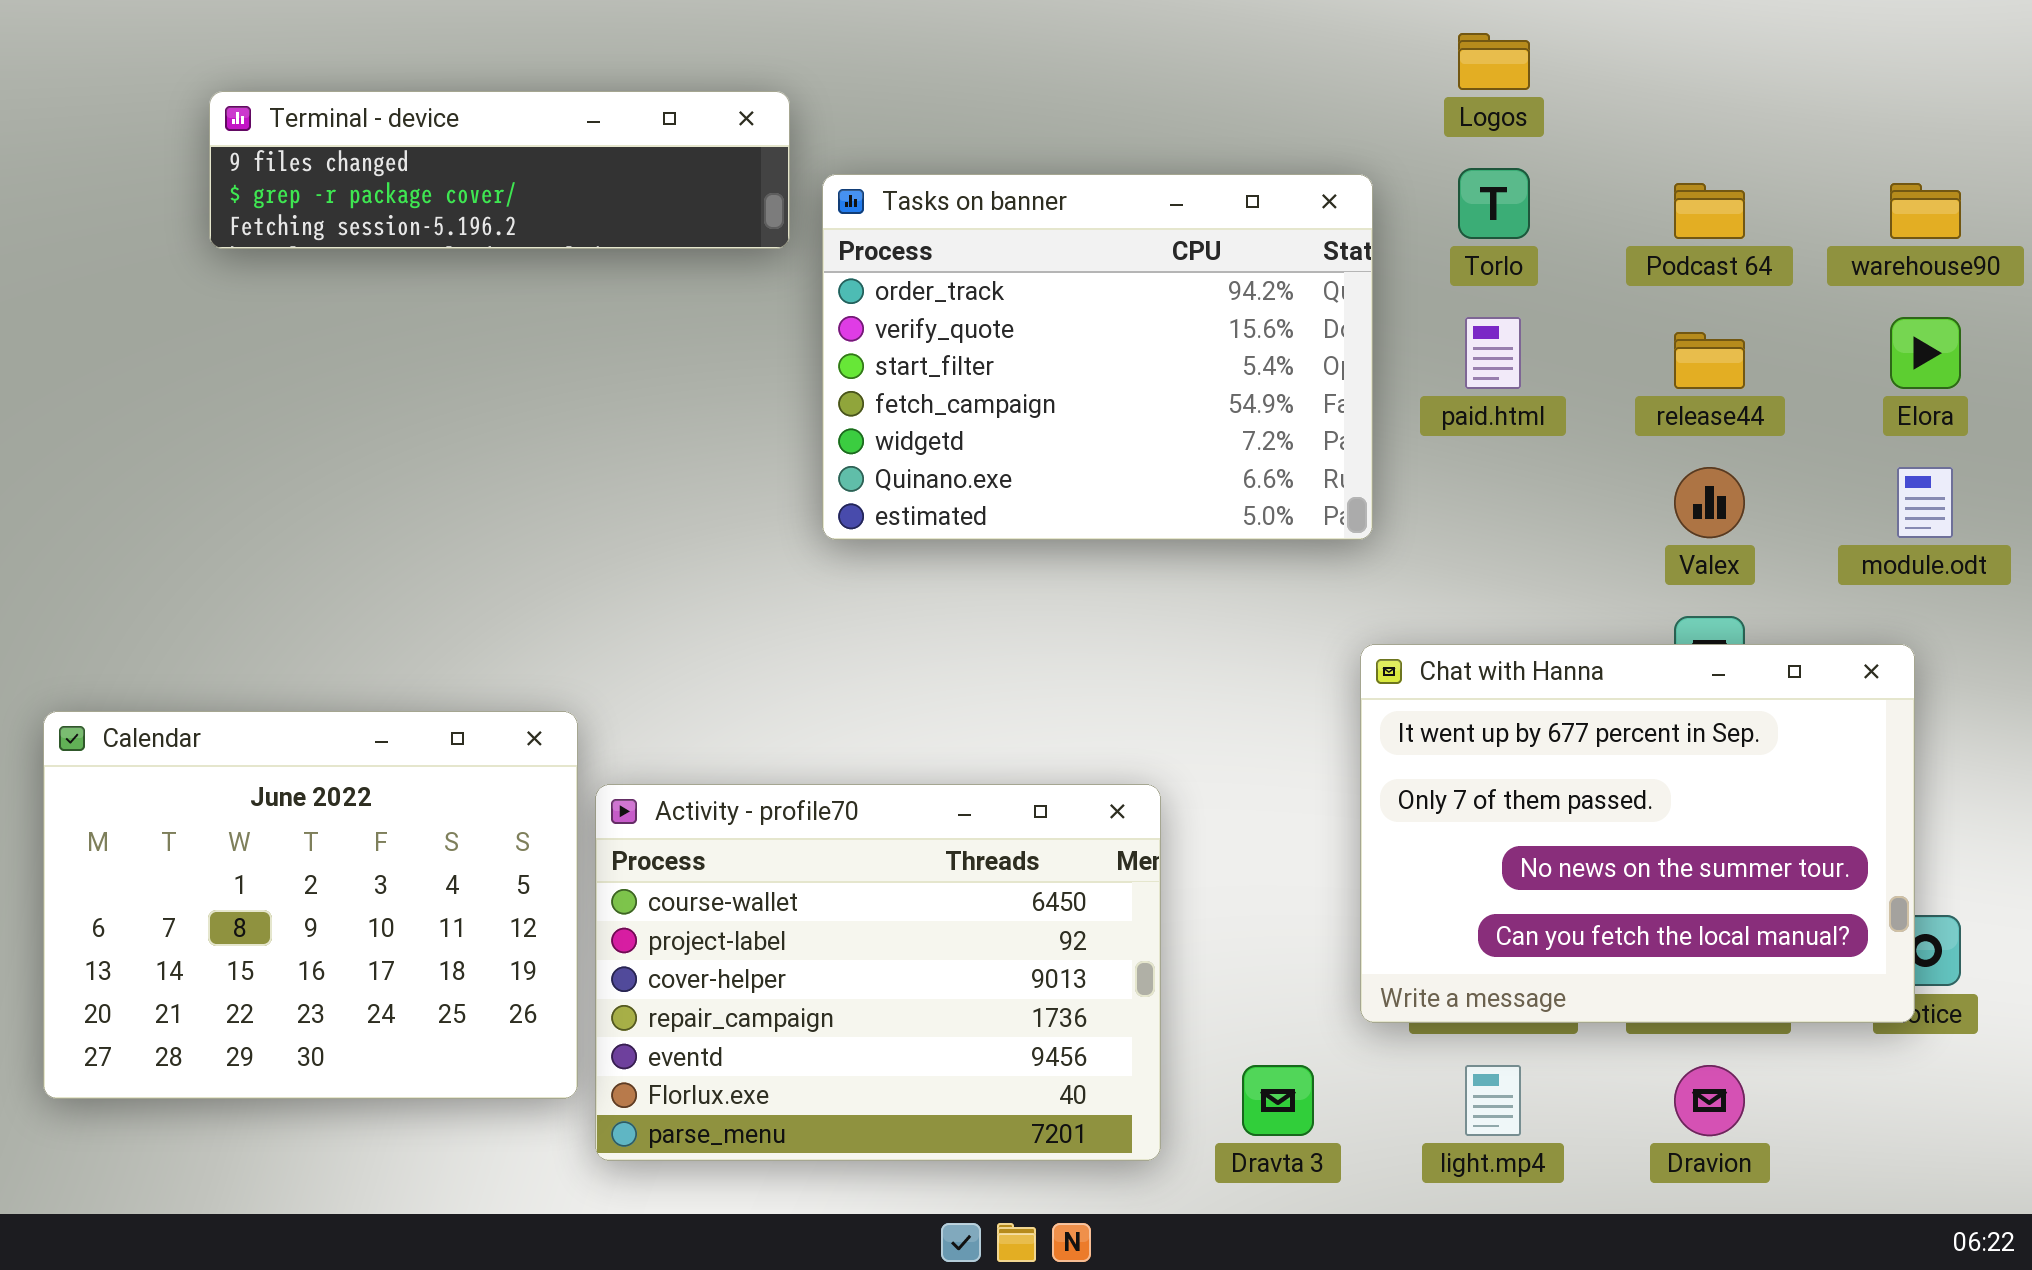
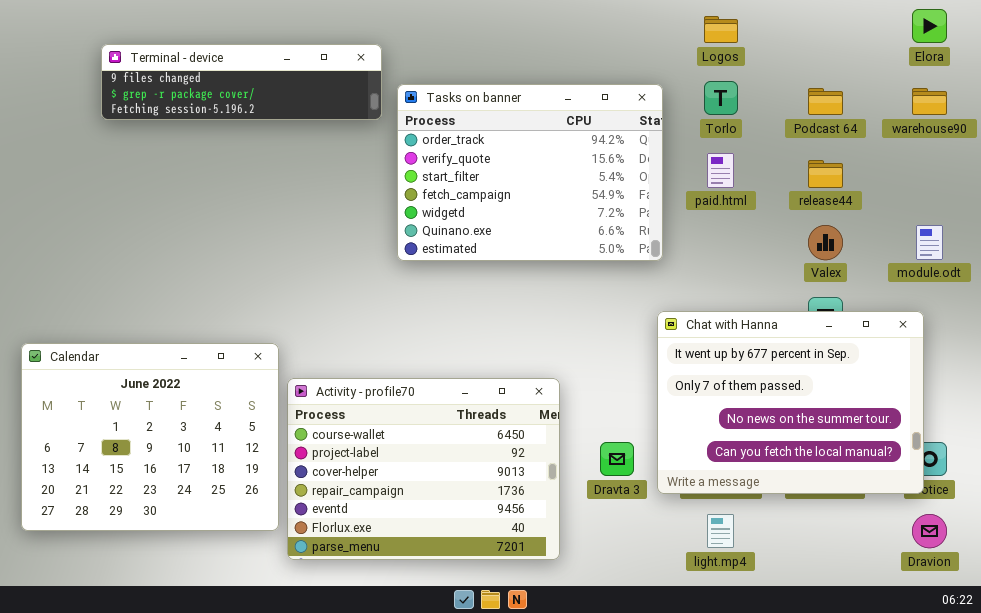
Elora: [1890,317,1961,389] -> [912,9,947,43], moved
Dravta 3: [1242,1065,1314,1136] -> [600,442,634,476], moved
Dravion: [1674,1065,1745,1136] -> [912,514,947,548], moved

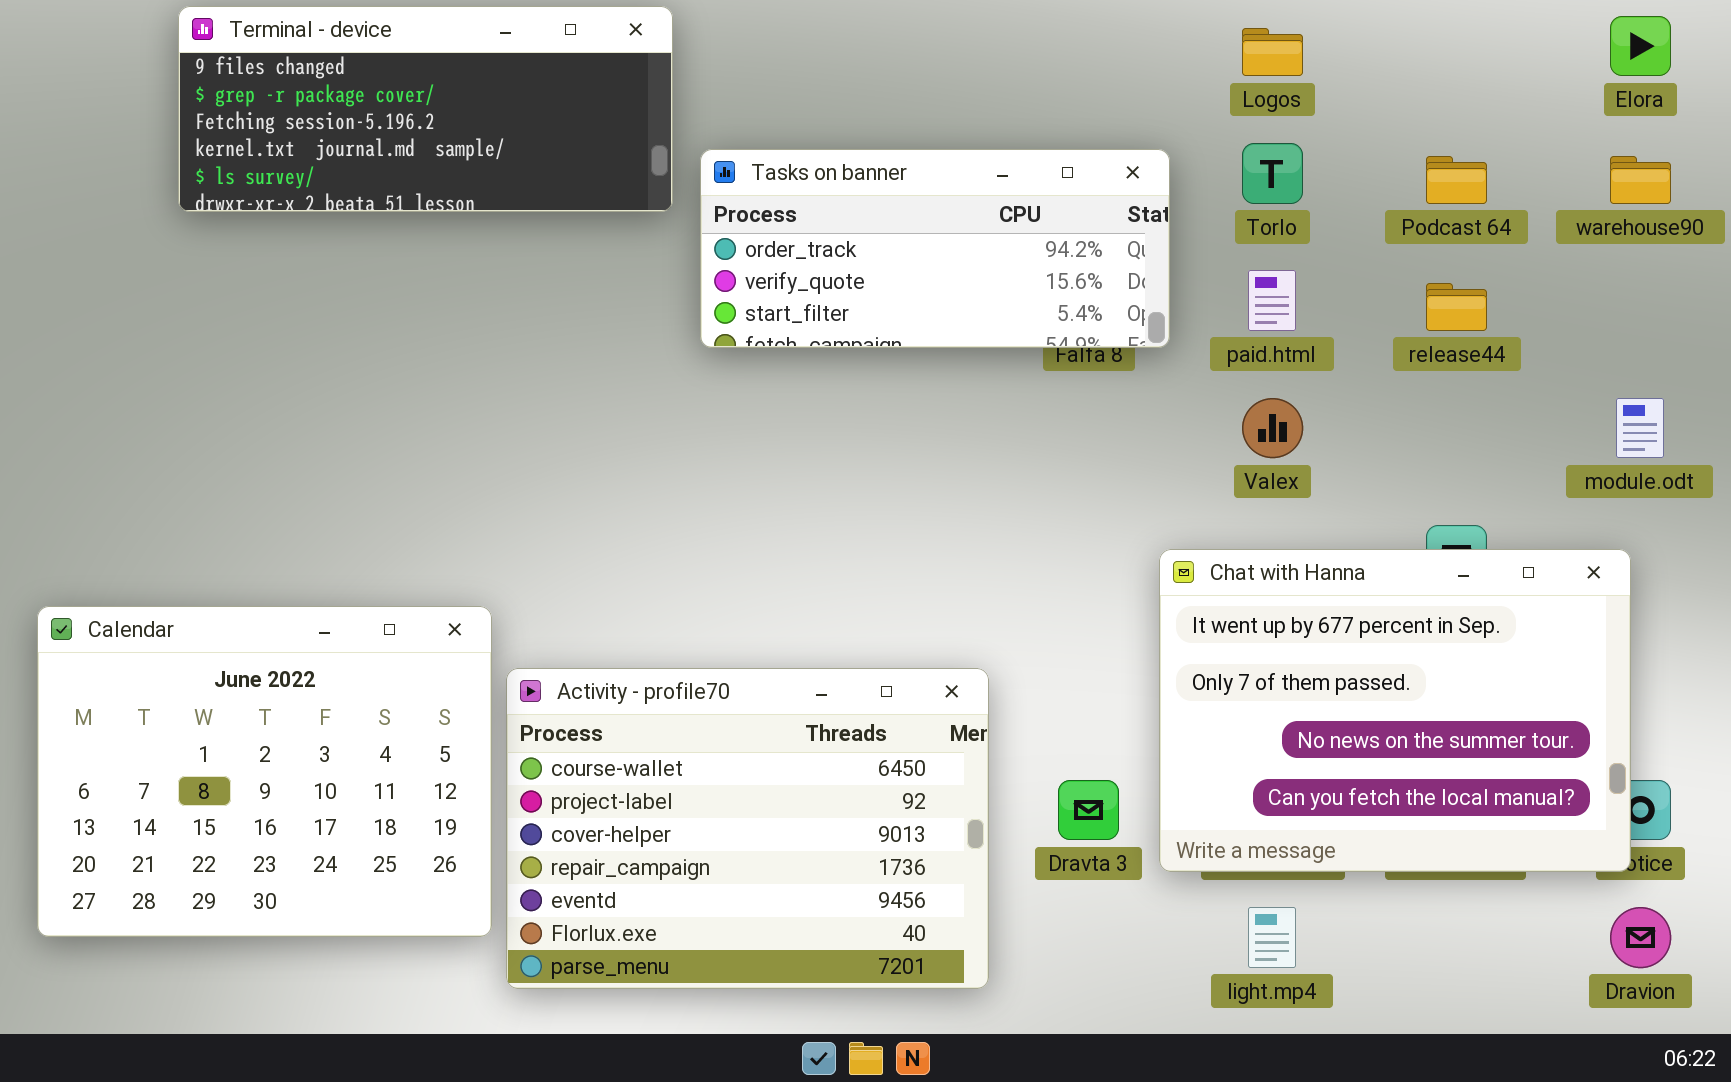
Terminal - device: [101,44,382,120] -> [178,6,673,212], resized
Tasks on banner: [397,84,663,261] -> [700,149,1170,348], resized
Valex: [808,225,843,260] -> [1242,398,1303,458], moved

